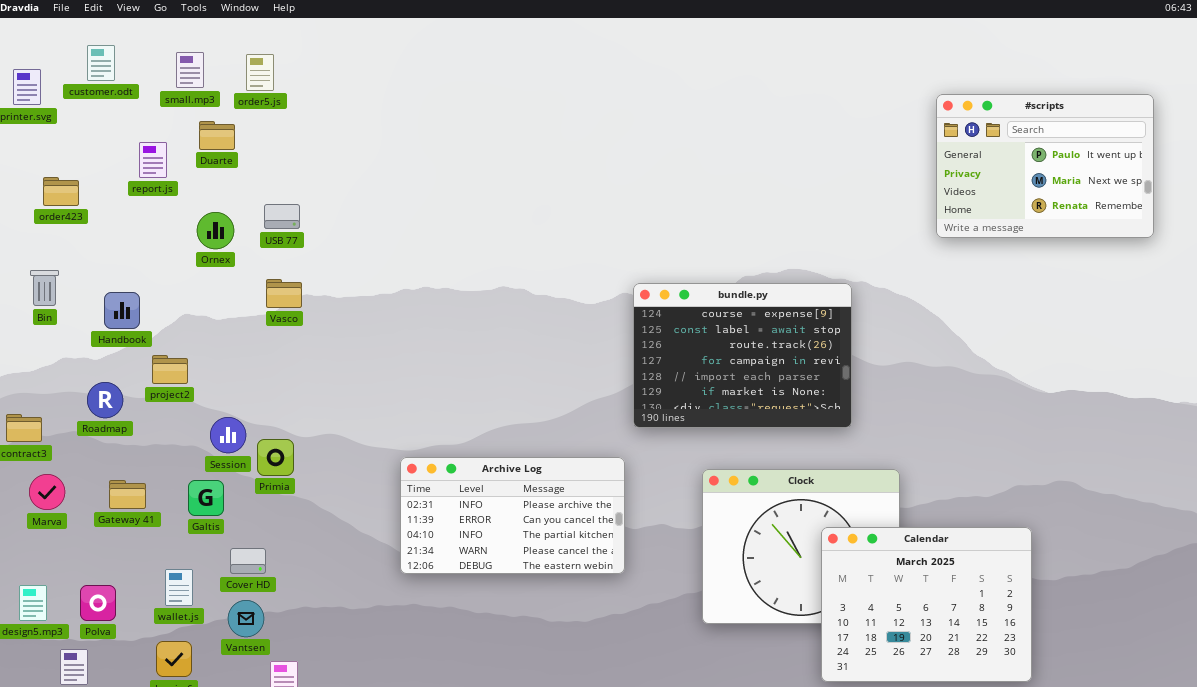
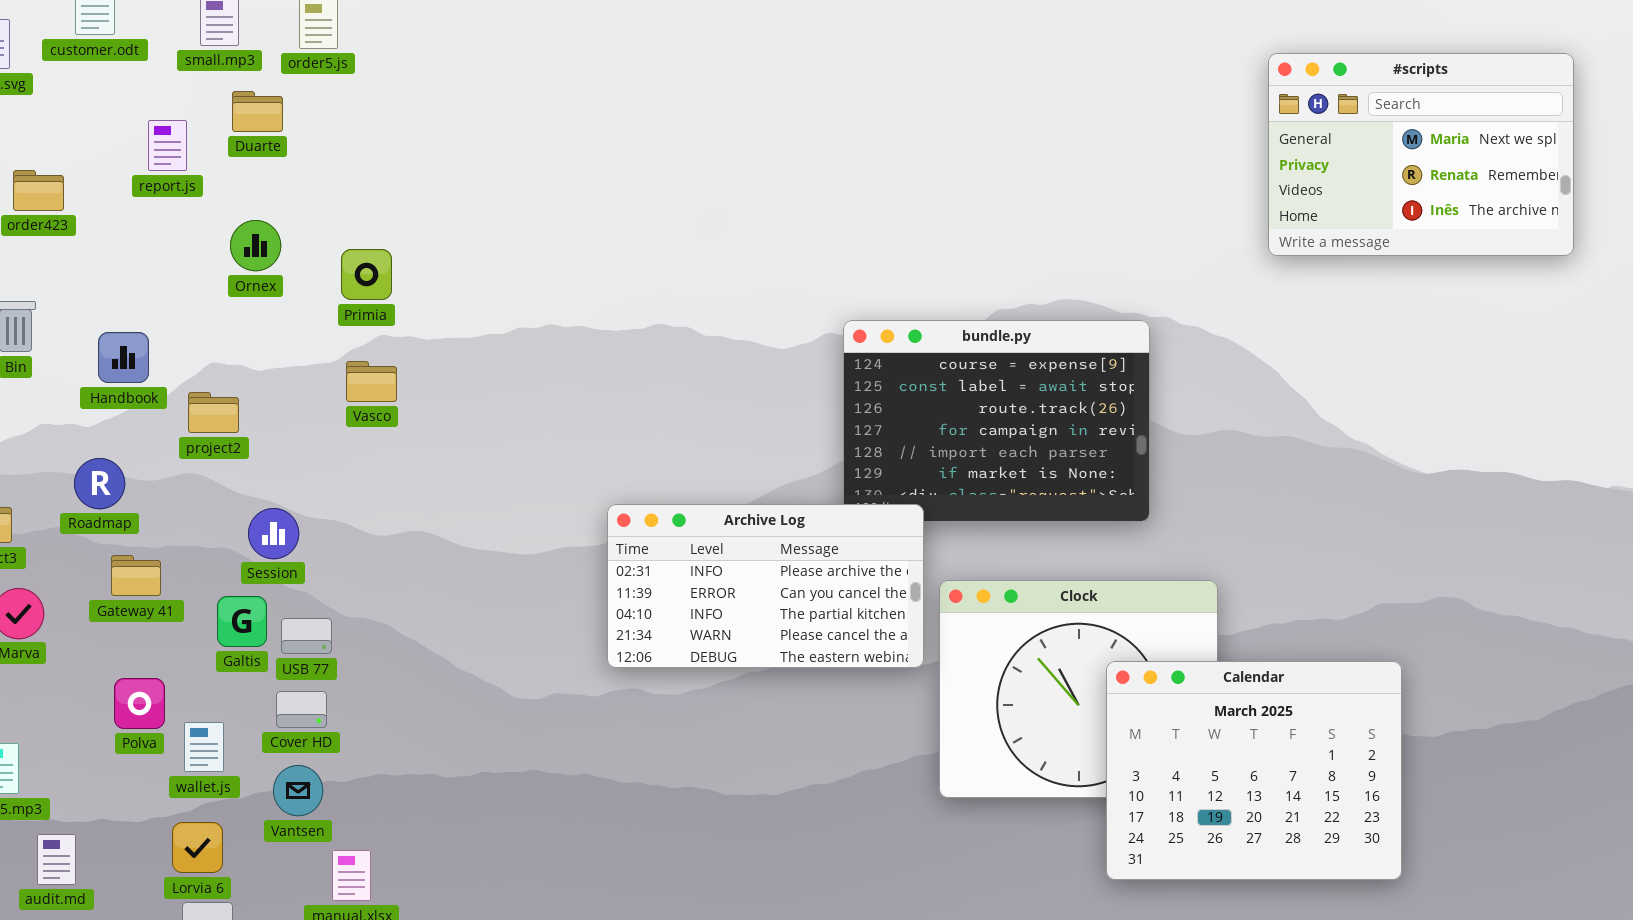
#scripts: [936,94,1154,238] -> [1268,53,1574,256], scrolled down 1 row
USB 77: [264,204,300,229] -> [281,618,332,654], moved
Vasco: [266,279,302,308] -> [346,361,397,402], moved
project2: [152,355,188,384] -> [188,392,239,433], moved
Primia: [257,439,294,476] -> [341,249,392,300], moved
Archive Log: [400,457,625,574] -> [607,504,924,668], moved
Gateway 41: [109,480,146,509] -> [111,555,161,596], moved
Polva: [80,585,116,621] -> [114,678,165,729], moved

